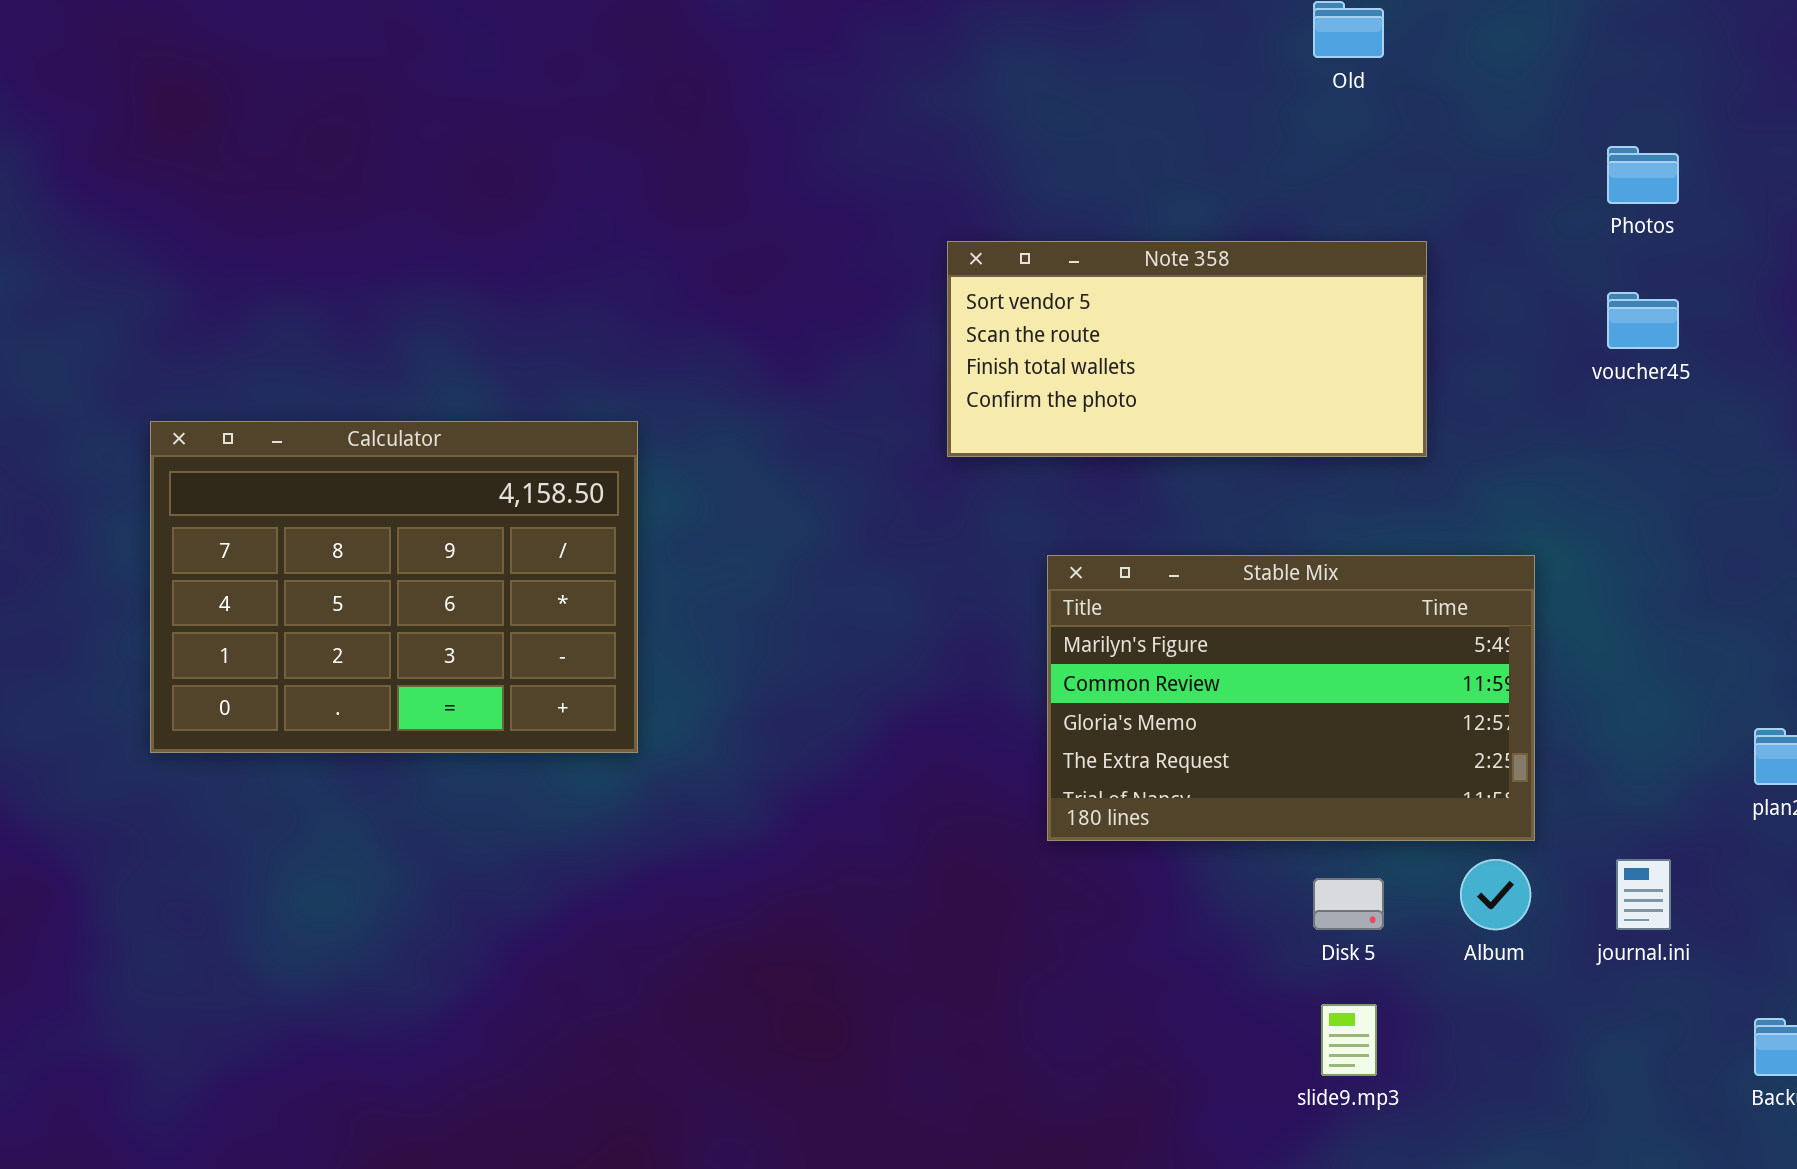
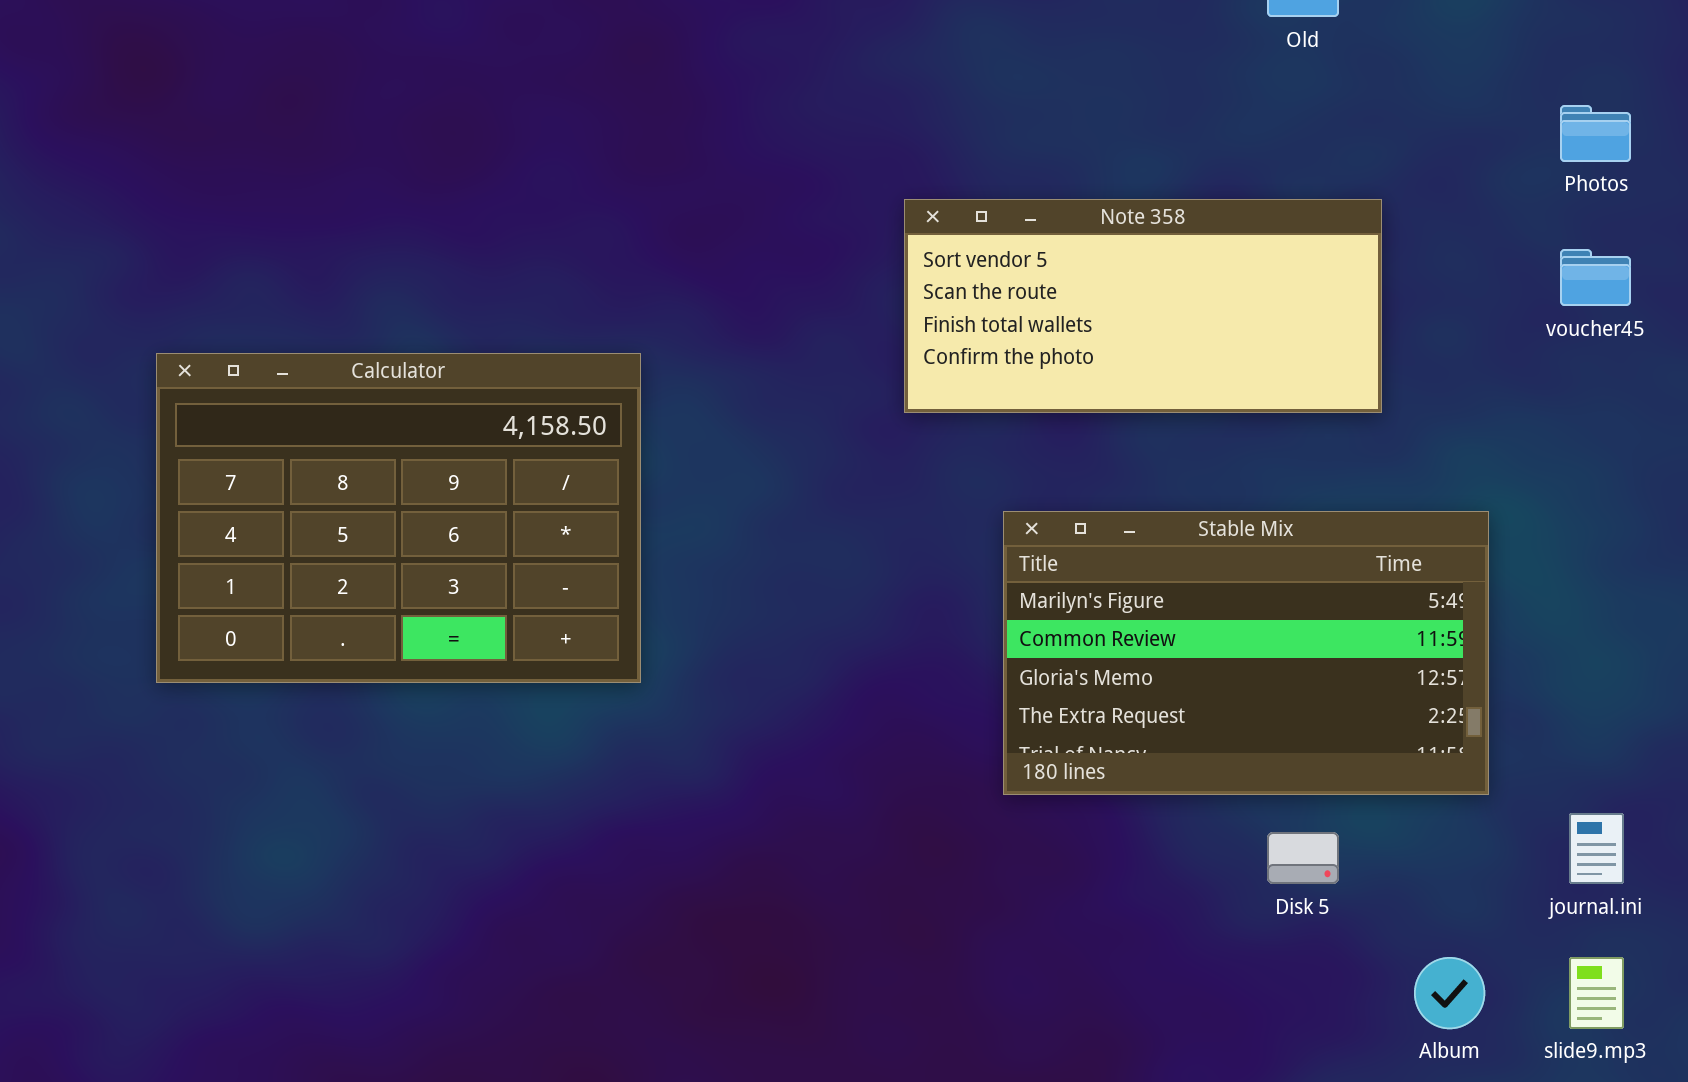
Calculator: [150,421,638,753] -> [156,353,641,683], moved
Album: [1460,859,1531,930] -> [1414,957,1485,1029], moved
slide9.mp3: [1321,1004,1377,1076] -> [1569,957,1624,1029], moved

